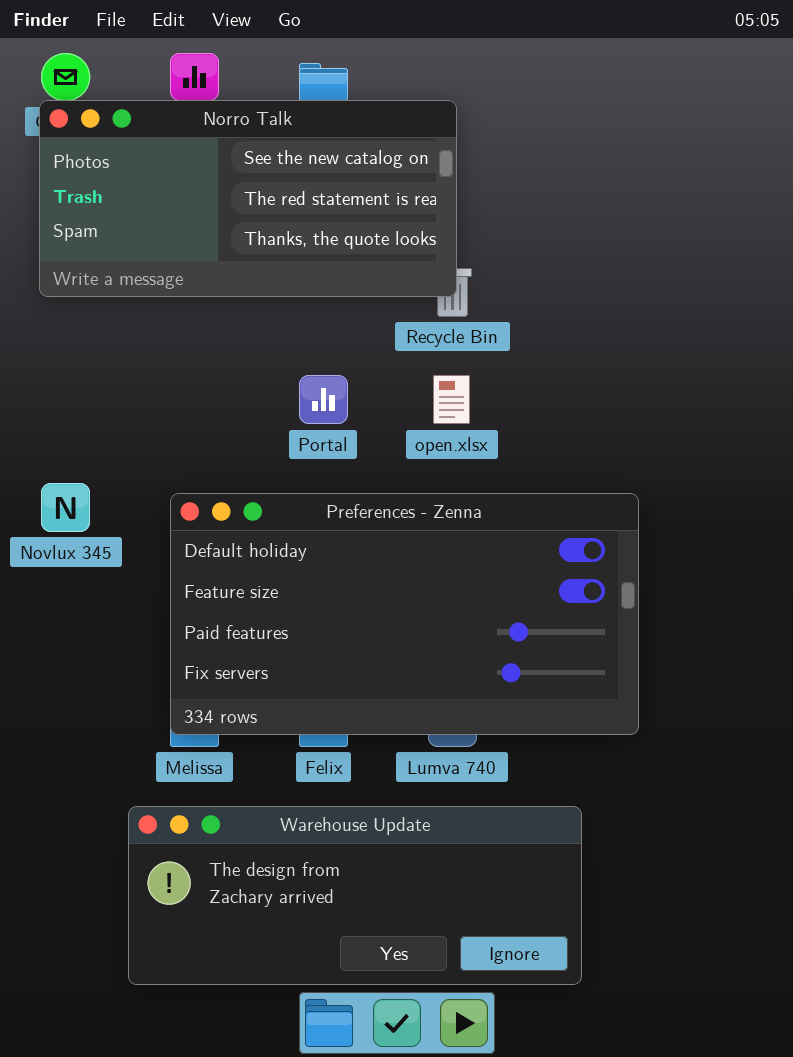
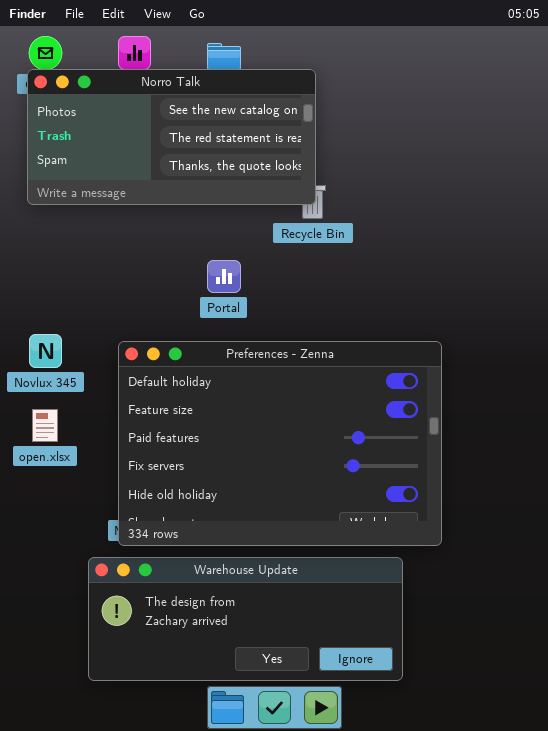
open.xlsx: [433,375,470,424] -> [32,409,58,442], moved
Preferences - Zenna: [170,493,639,735] -> [118,341,442,546], resized

